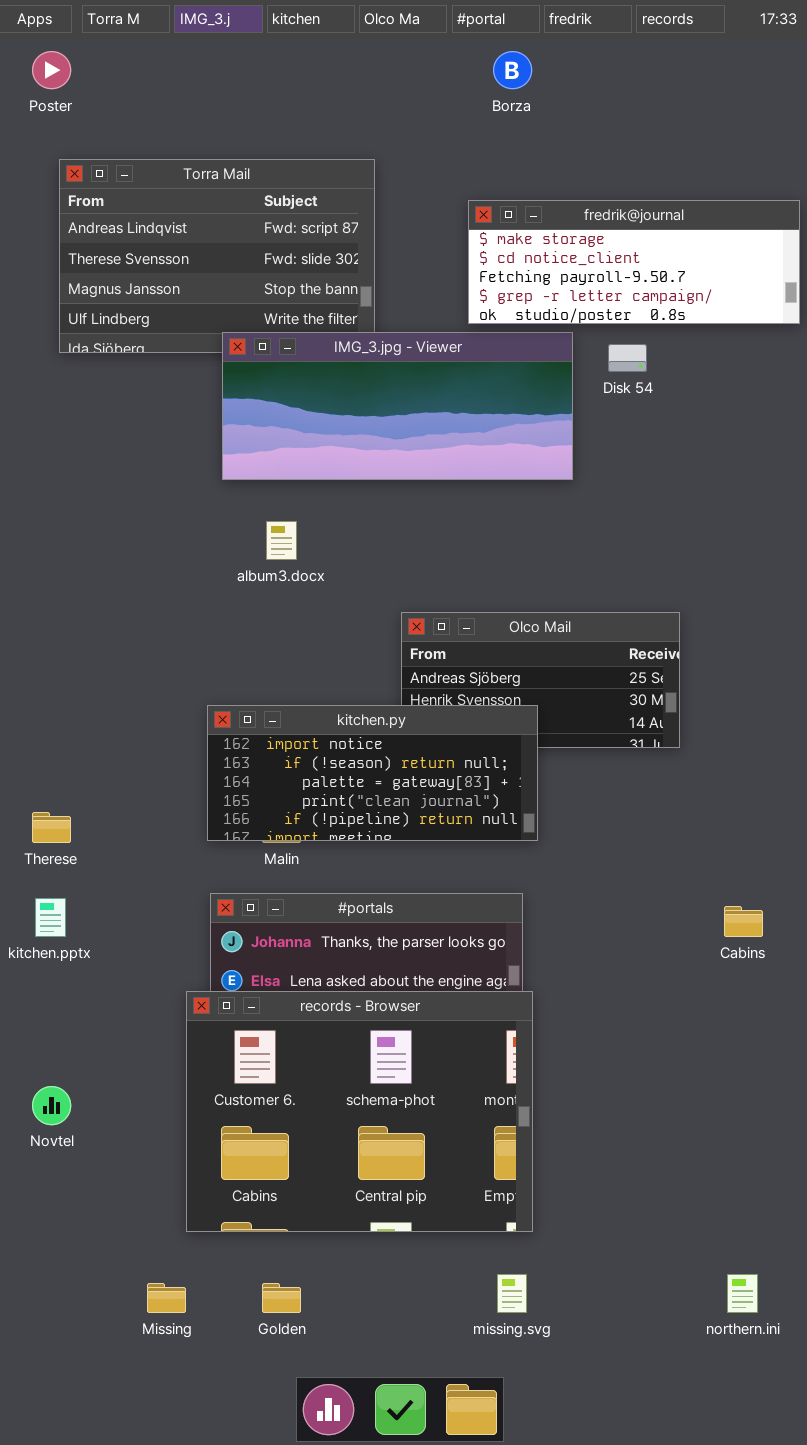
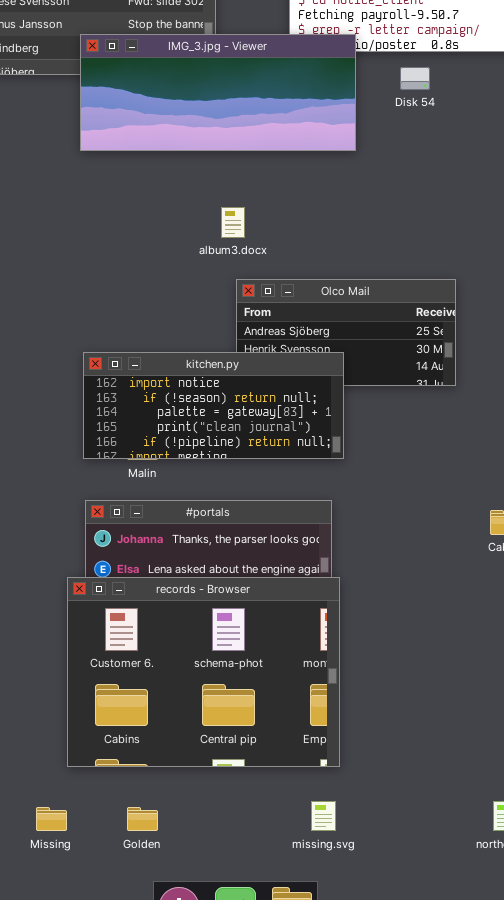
IMG_3.jpg - Viewer: [222,332,573,480] -> [80,34,356,151], moved
album3.docx: [266,521,297,560] -> [221,207,245,238], moved

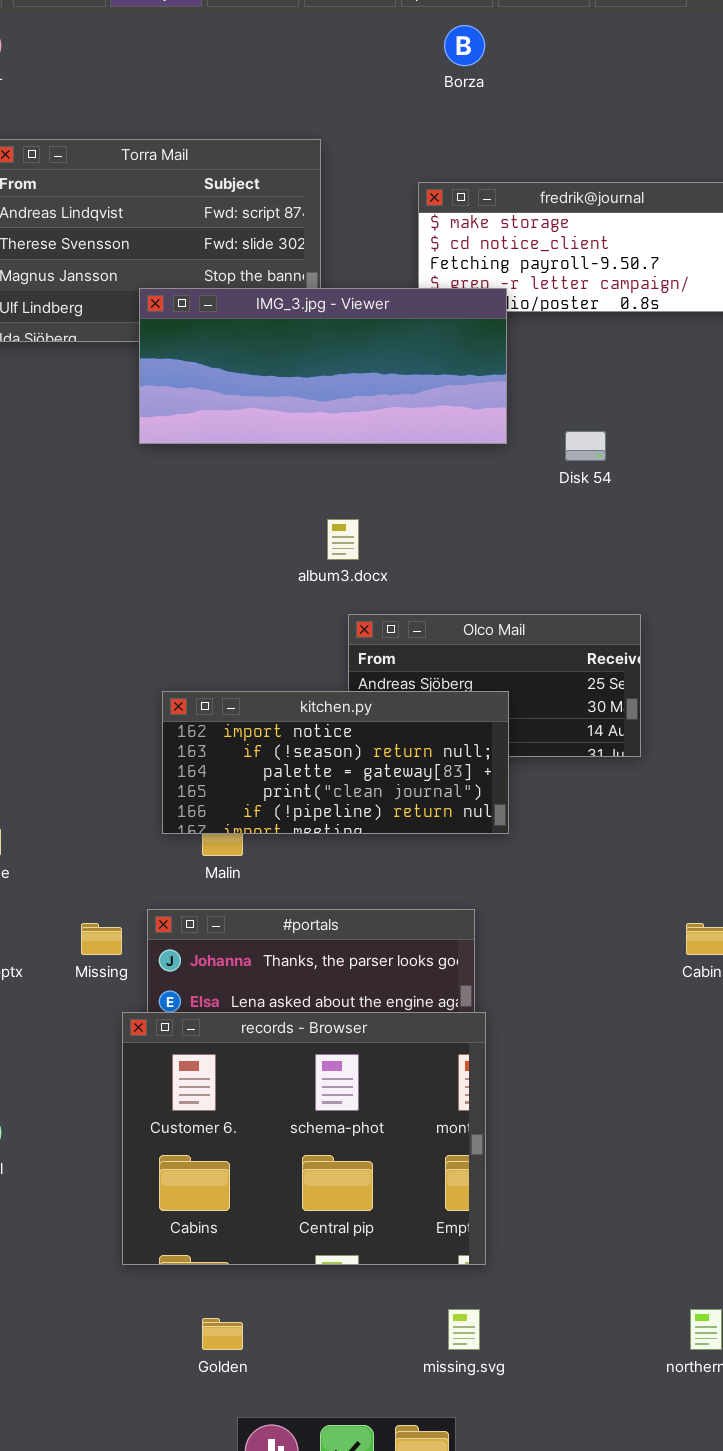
Disk 54: [400,67,430,90] -> [565,431,606,461], moved
kitchen.py: [83,352,344,459] -> [162,691,509,834], moved
Missing: [36,807,67,831] -> [81,923,122,955], moved

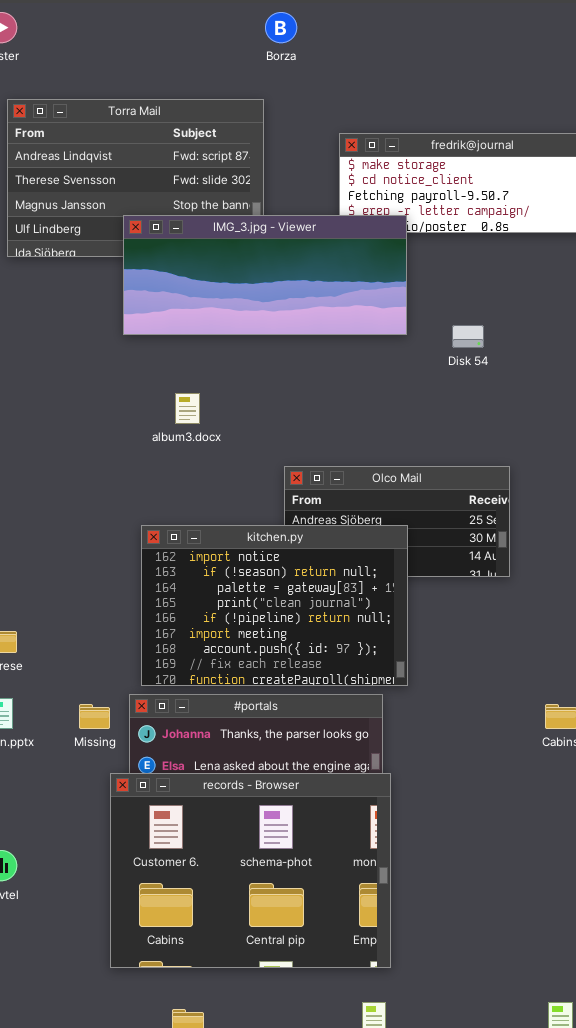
Borza: [444,25,485,66] -> [265,12,297,43], moved
album3.docx: [327,519,359,560] -> [175,393,200,424], moved
kitchen.py: [162,691,509,834] -> [141,525,408,686], resized

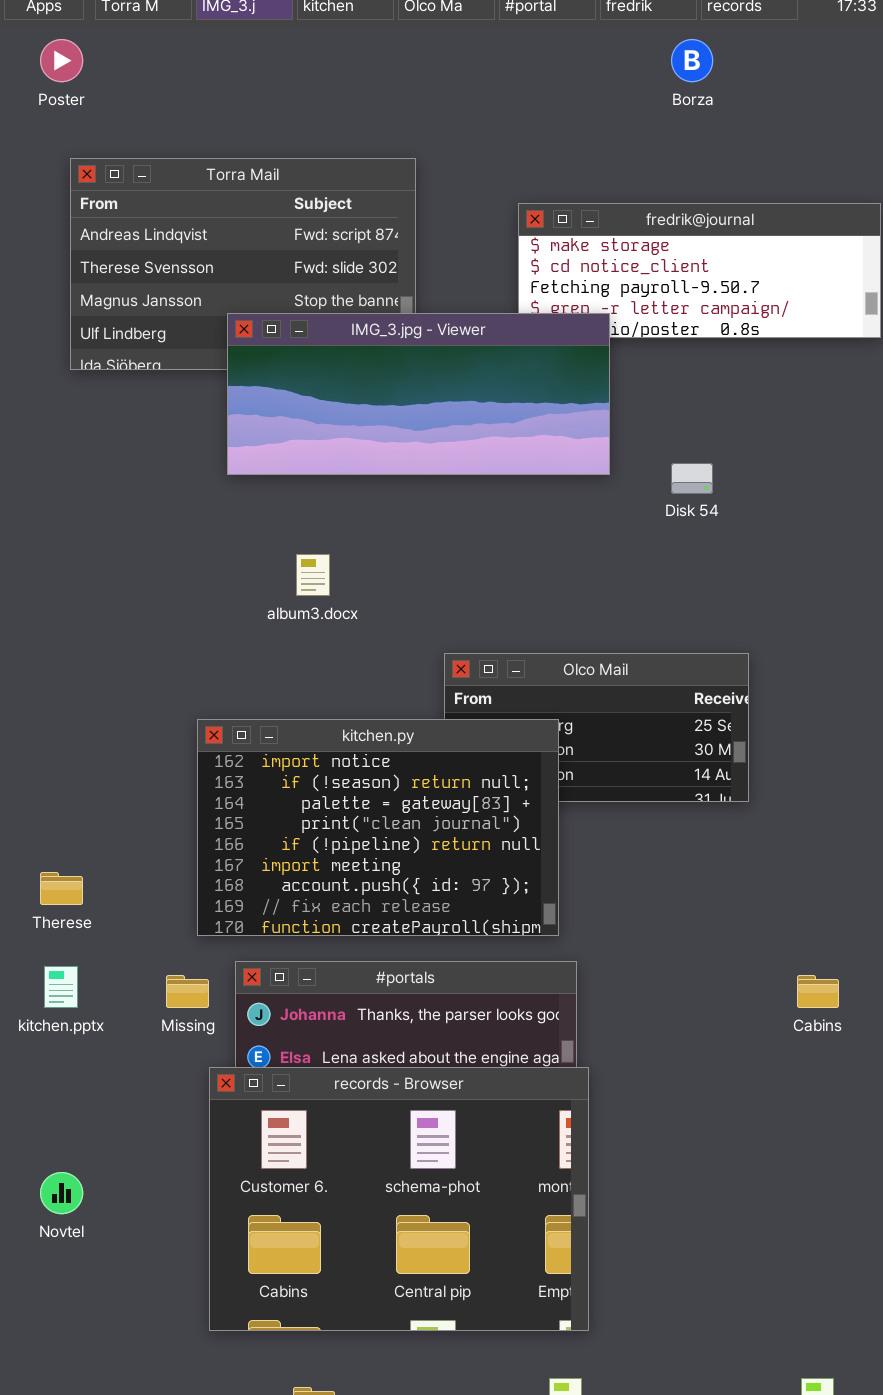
Borza: [265,12,297,43] -> [671,39,713,82], moved
kitchen.py: [141,525,408,686] -> [197,719,559,936], moved

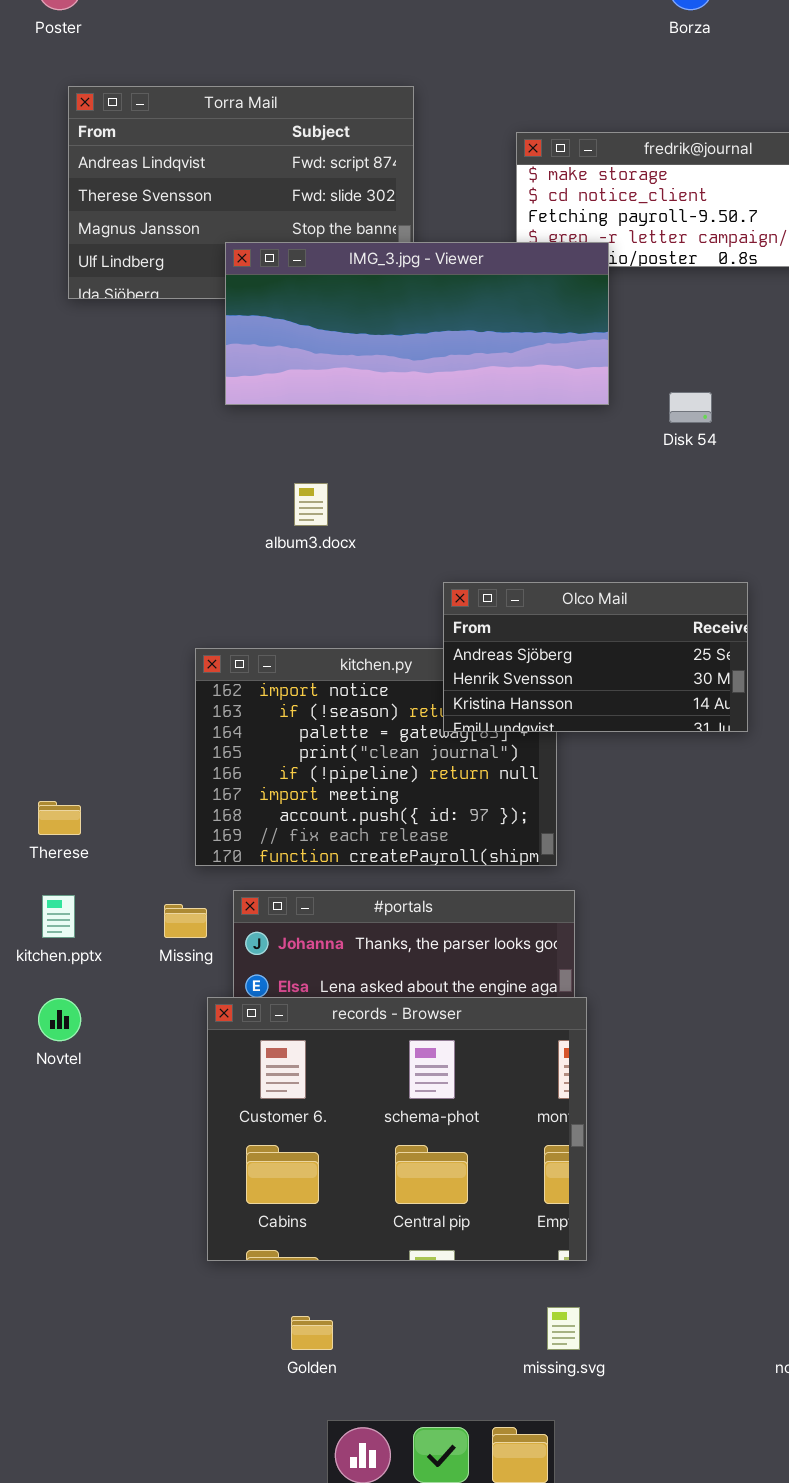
Olco Mail: [444,653,749,802] -> [443,582,748,732], raised
Novtel: [40,1172,83,1214] -> [38,998,81,1041], moved

